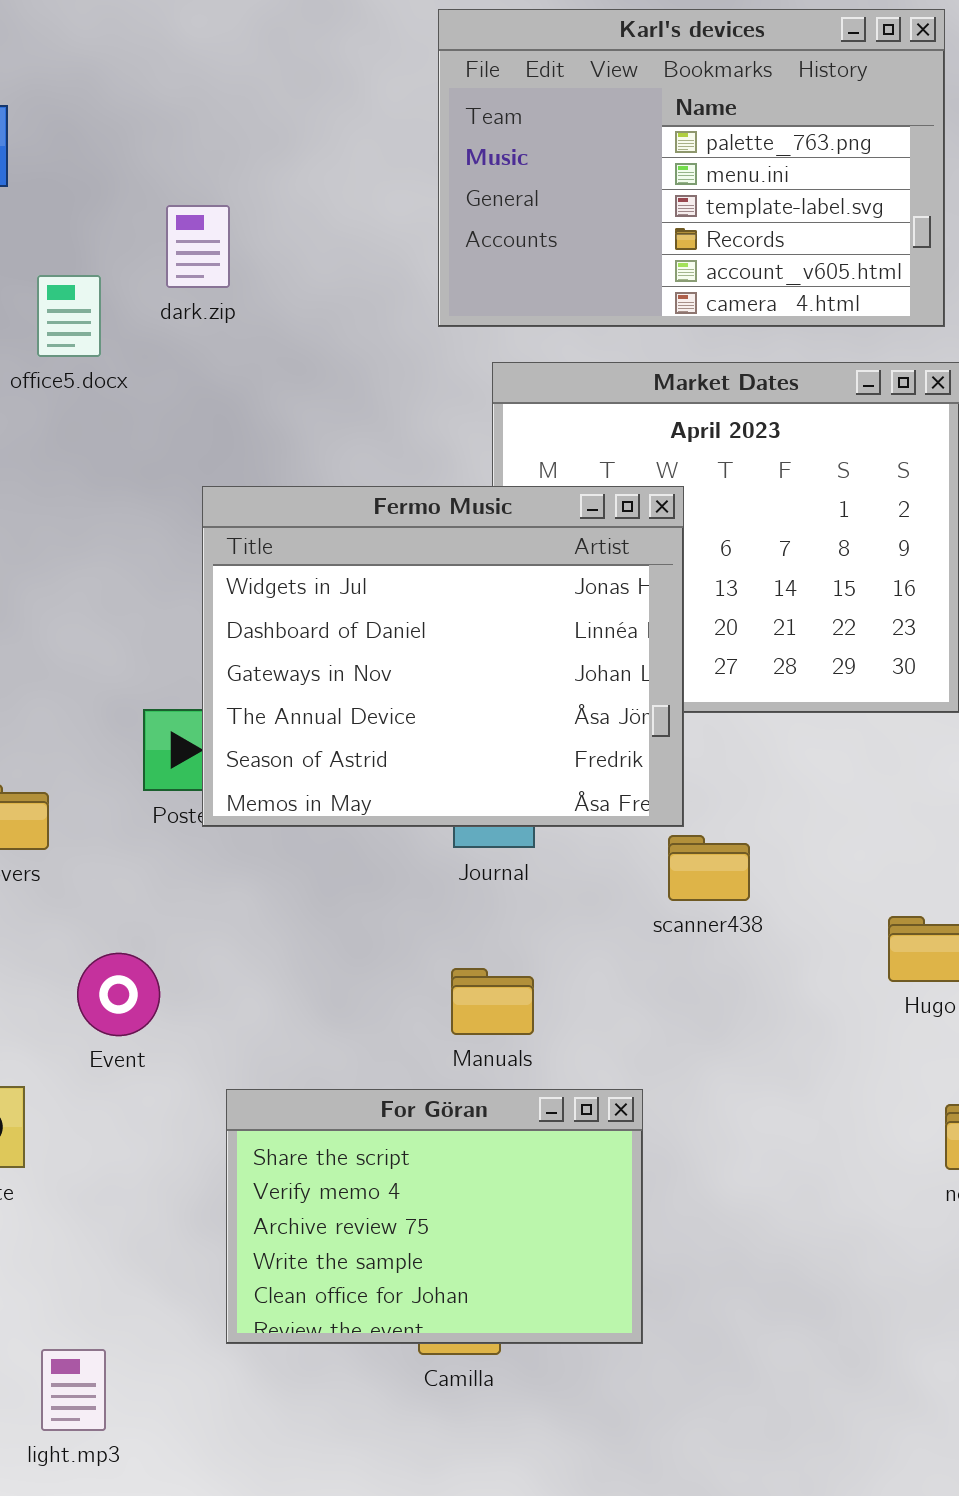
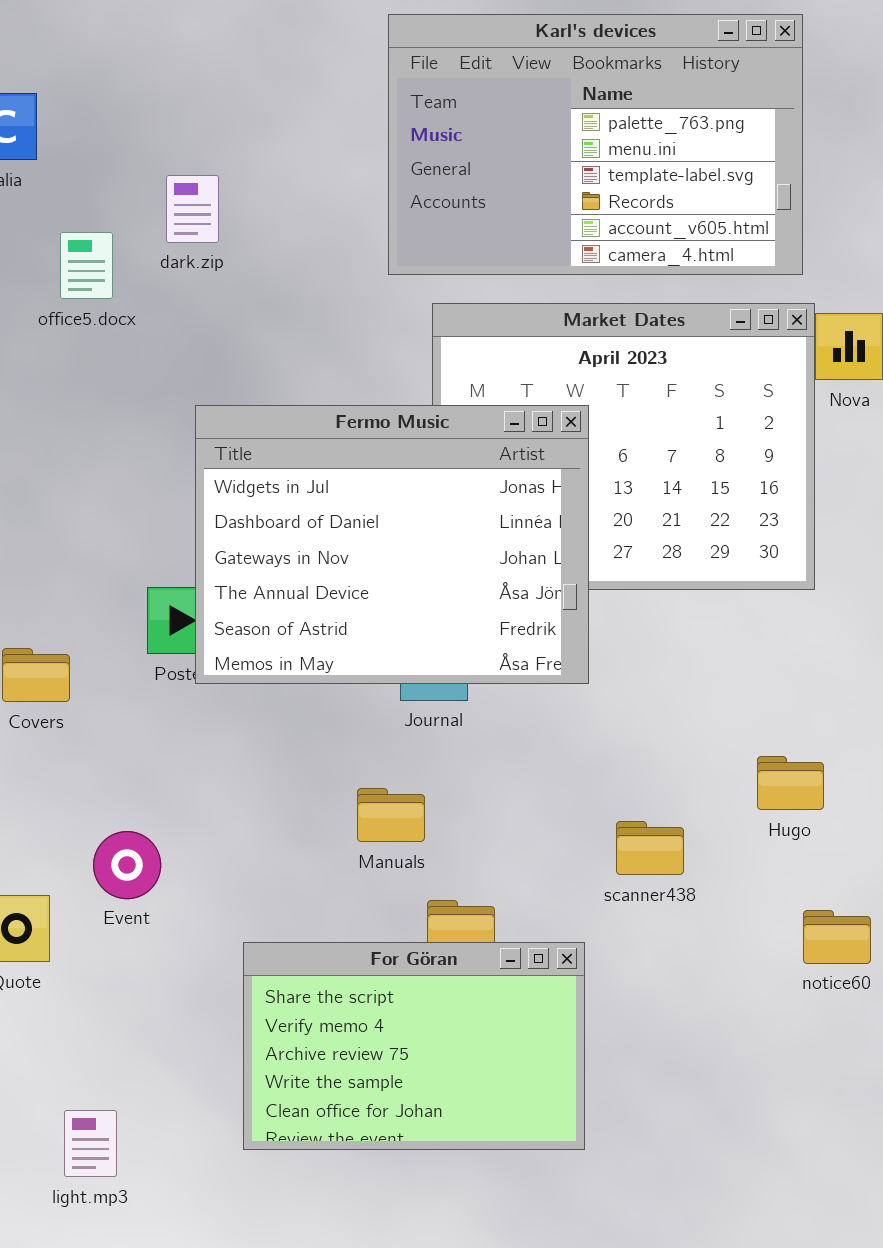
scanner438: [668,835,750,901] -> [616,821,684,875], moved
Event: [77,953,160,1036] -> [93,831,161,899], moved
Manuals: [451,968,534,1035] -> [357,788,425,842], moved
For Göran: [226,1089,643,1344] -> [243,942,585,1150], moved

